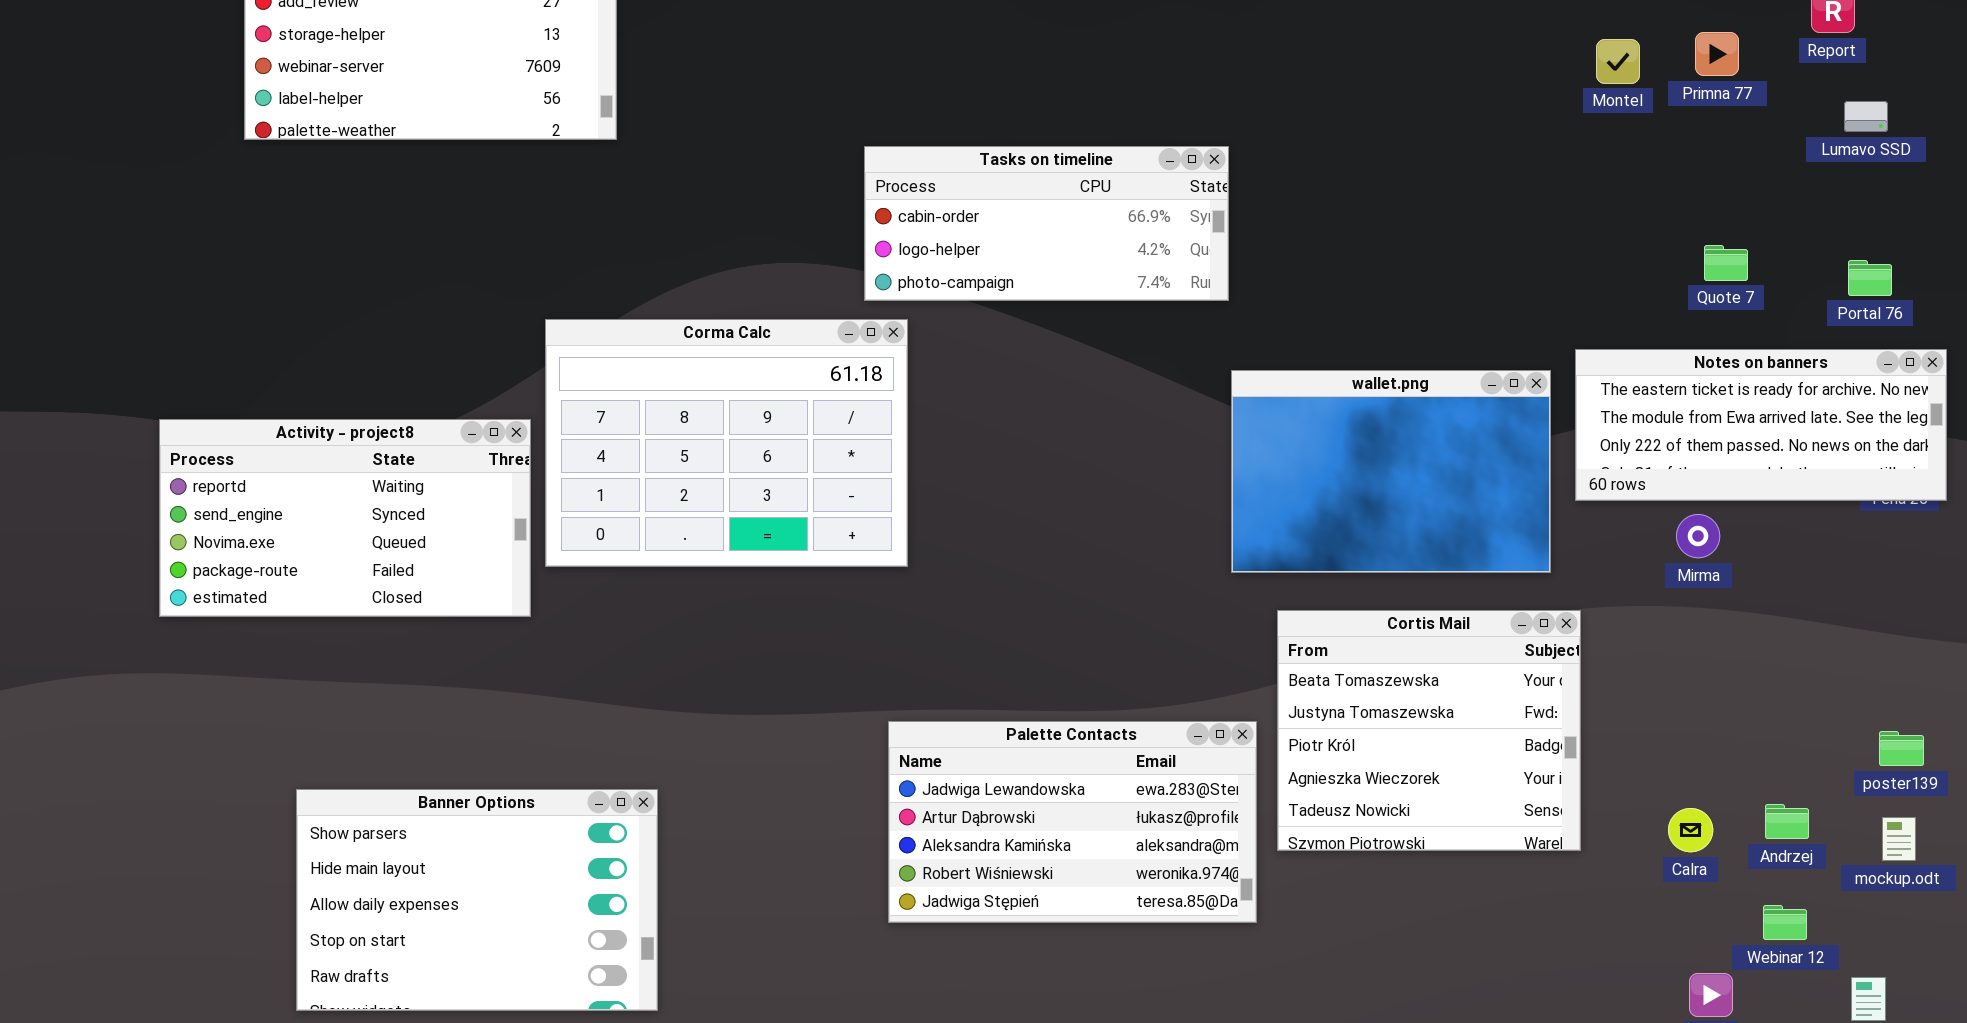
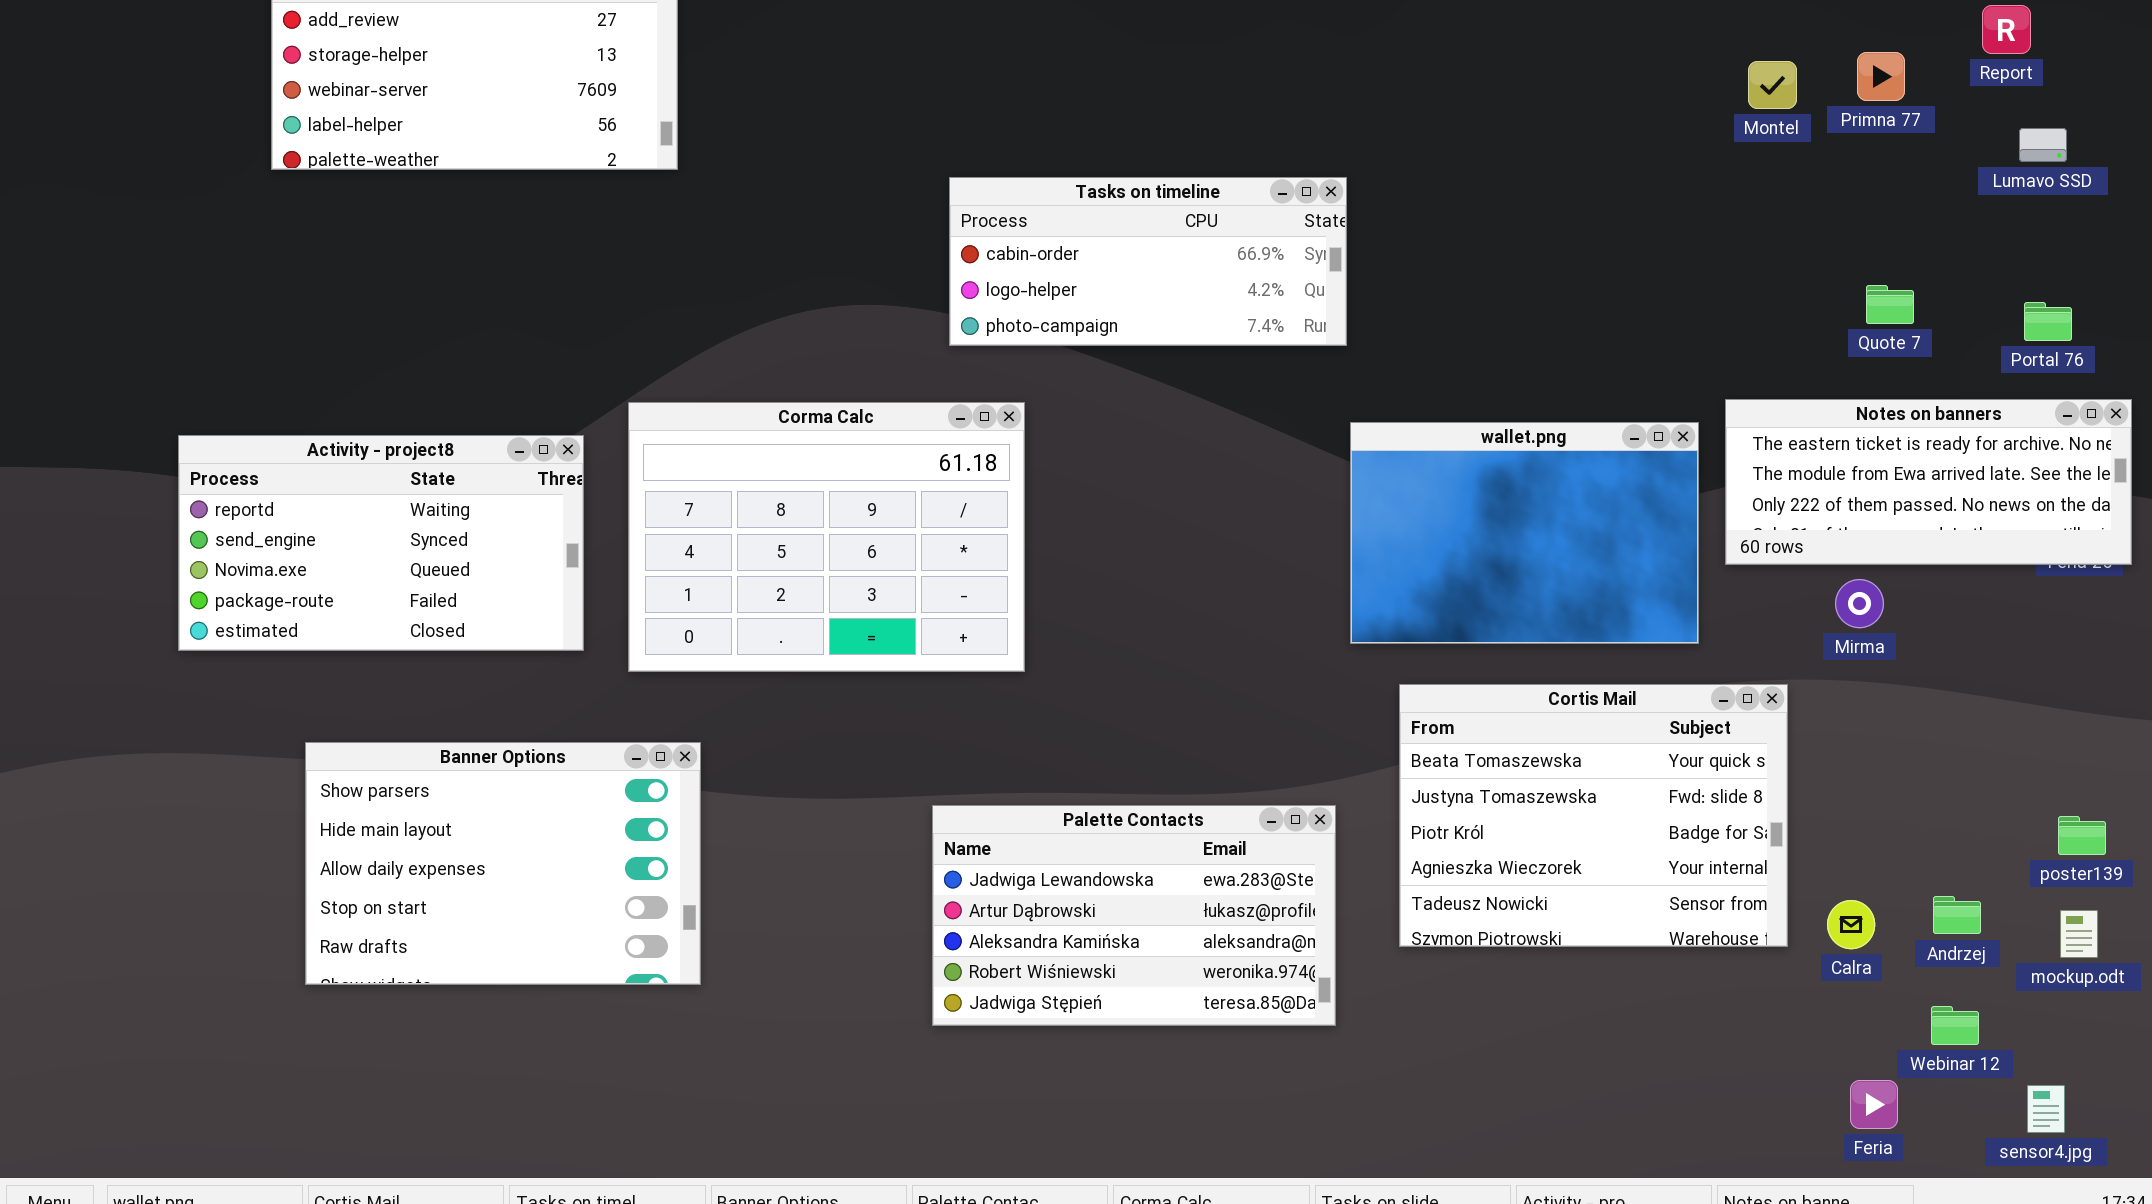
Corma Calc: [545,319,908,567] -> [628,402,1025,672], moved
Activity - project8: [159,419,531,617] -> [178,435,584,651], moved
Cortis Mail: [1277,610,1581,851] -> [1399,684,1788,947], resized
Palette Contacts: [888,721,1257,923] -> [932,805,1336,1026], moved
Banner Options: [296,789,658,1011] -> [305,742,701,985], moved

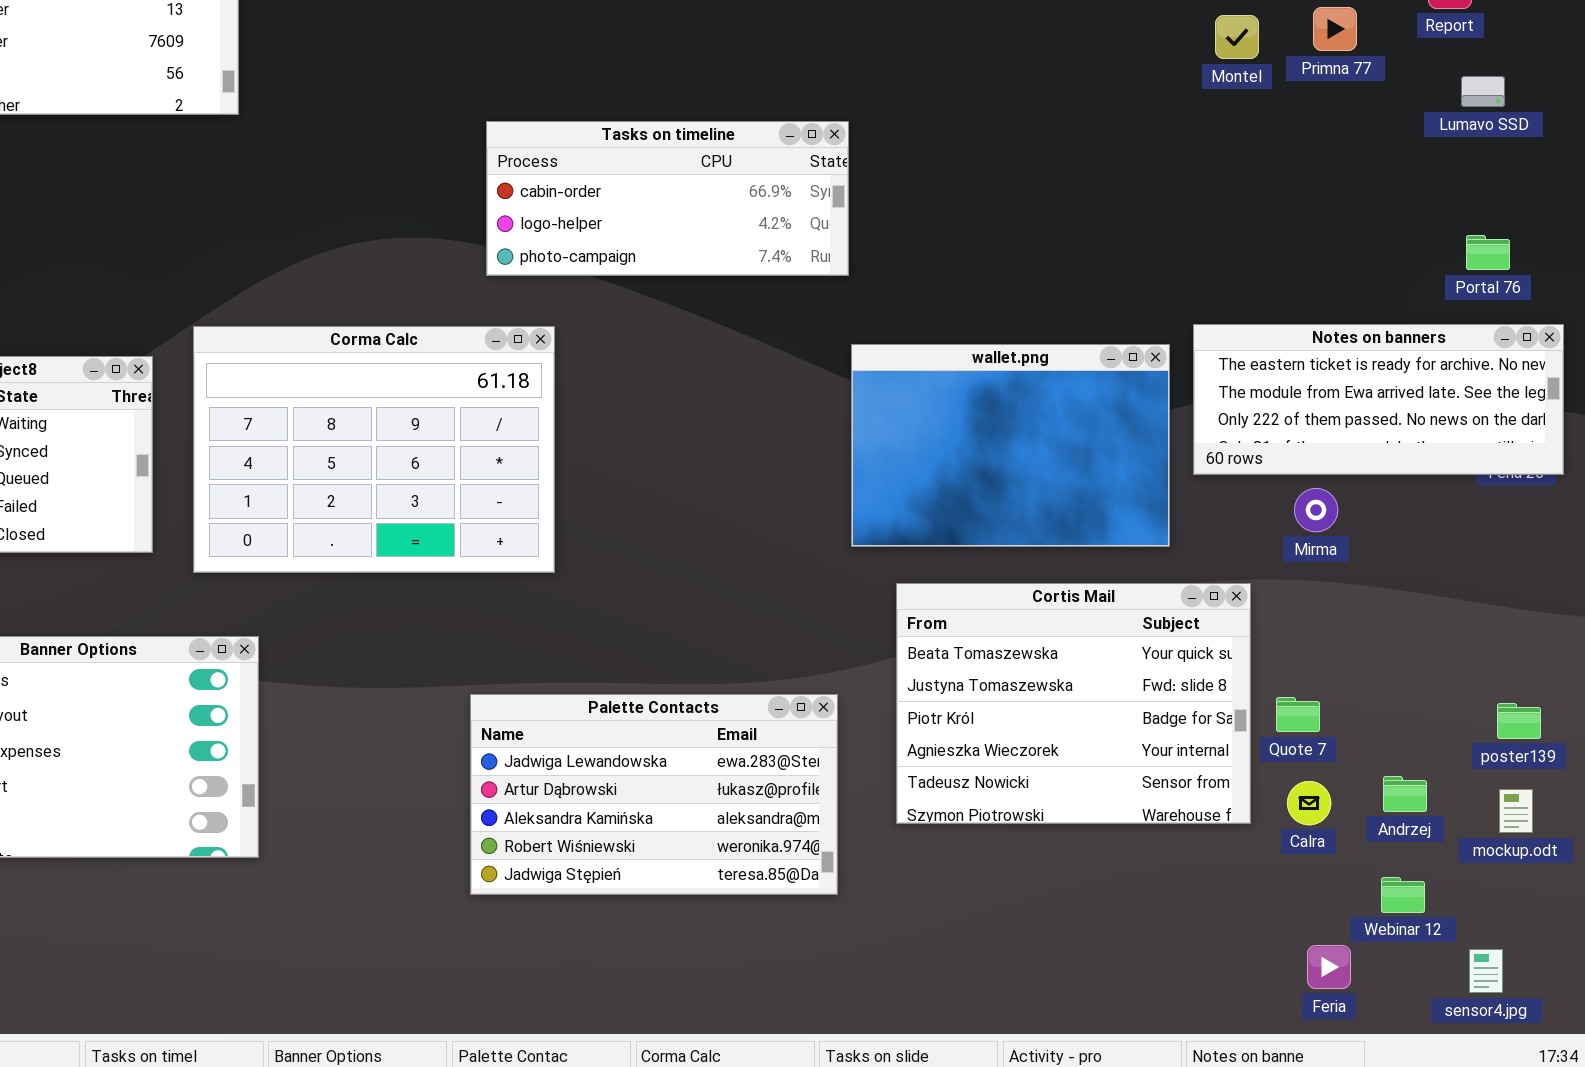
Quote 7: [1866,285,1914,324] -> [1276,697,1320,732], moved

